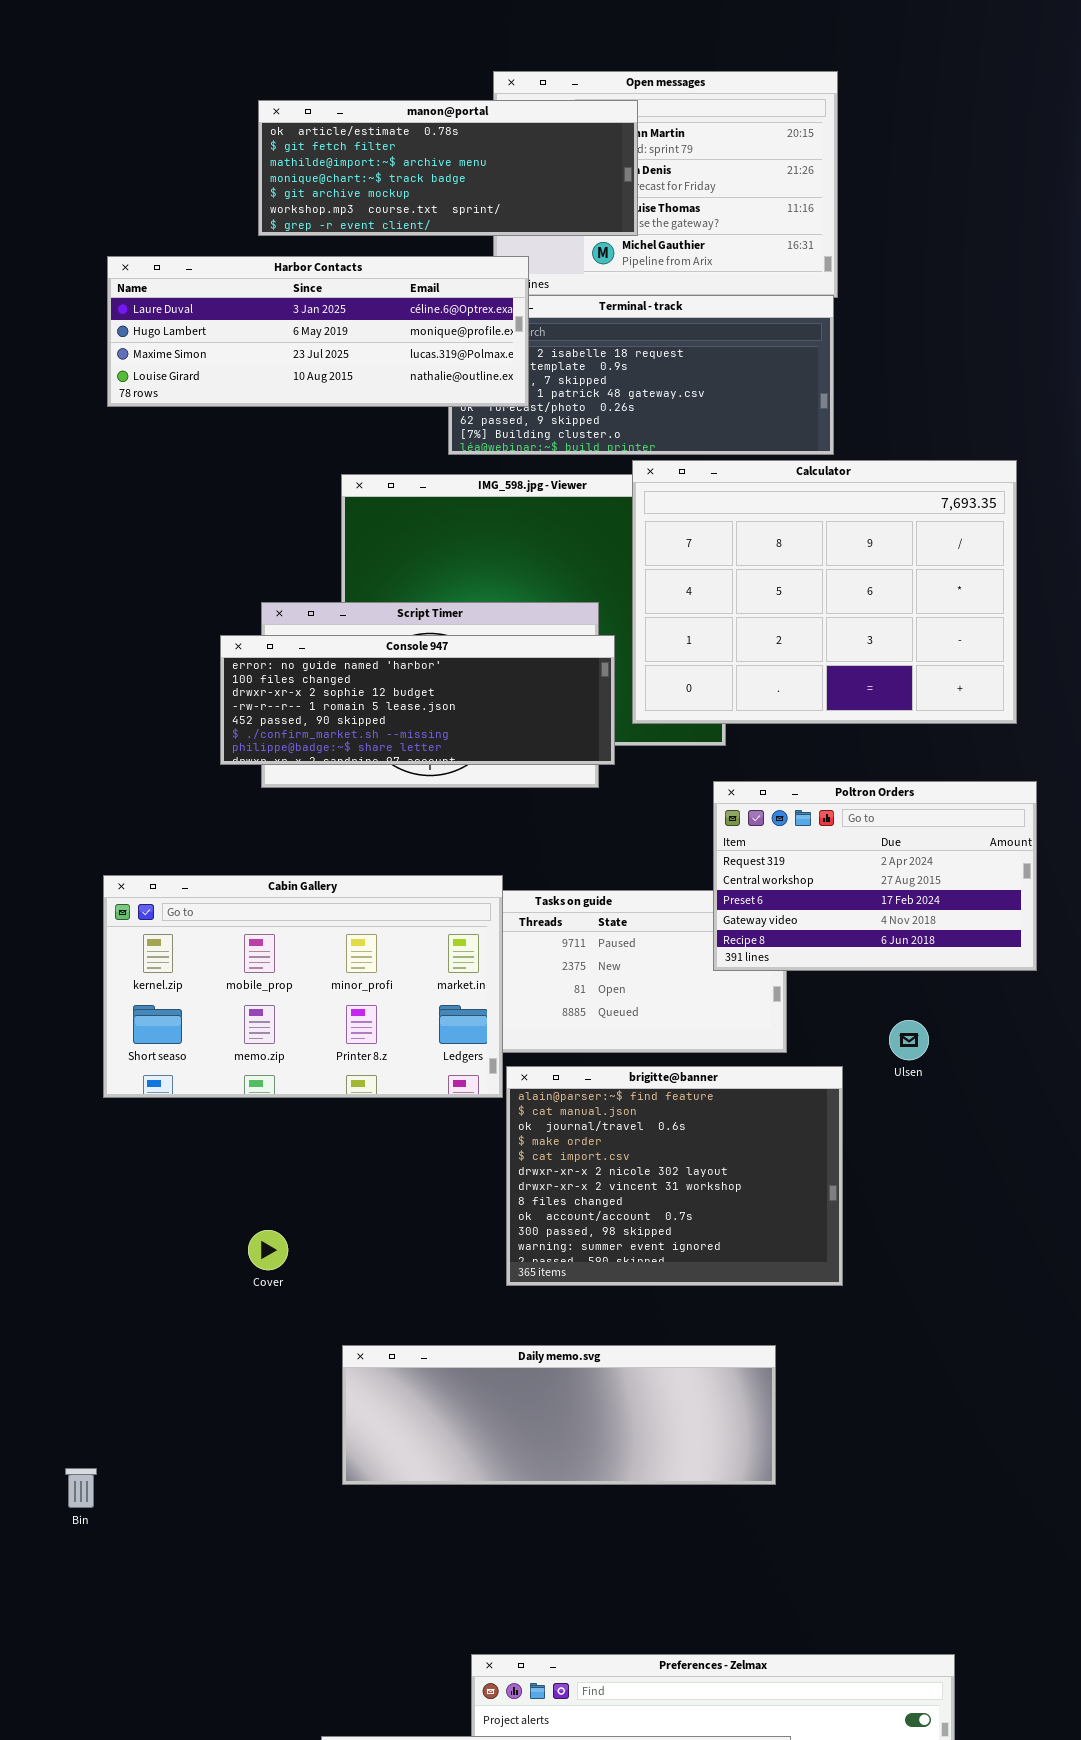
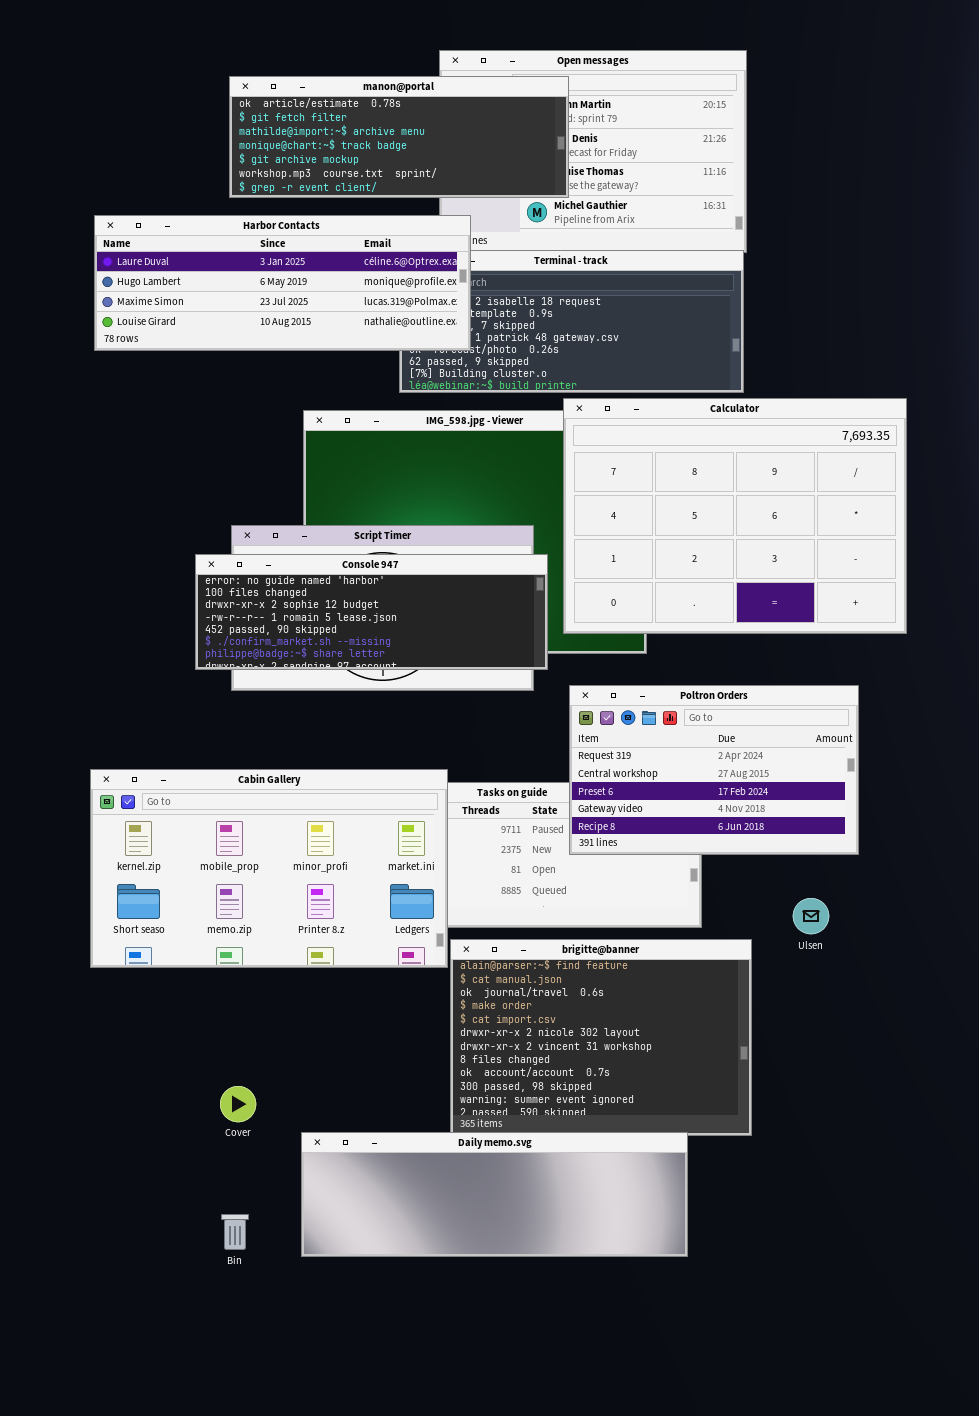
Poltron Orders: [713,781,1037,971] -> [569,685,859,855], moved
Daily memo.svg: [342,1345,776,1485] -> [301,1132,688,1257], moved
Bin: [65,1468,97,1508] -> [221,1214,249,1250], moved

